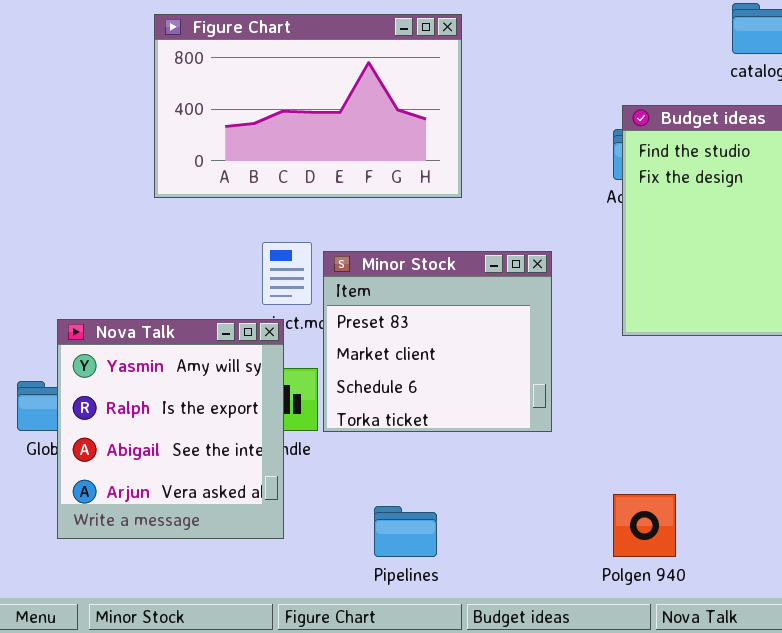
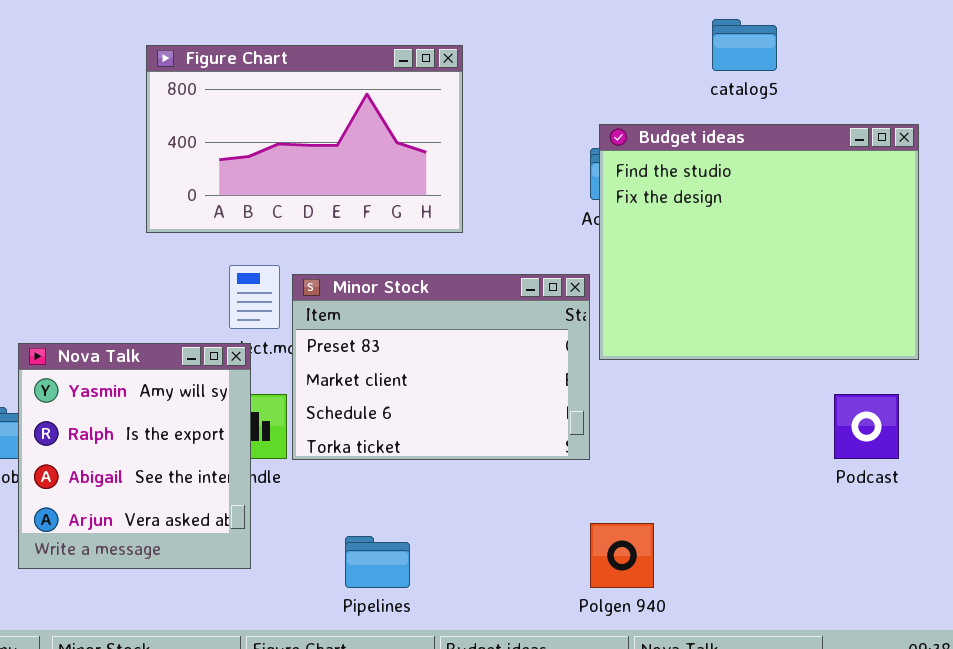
Figure Chart: [154,14,462,198] -> [146,45,463,233], moved
Minor Stock: [323,251,552,432] -> [292,274,590,460], resized

